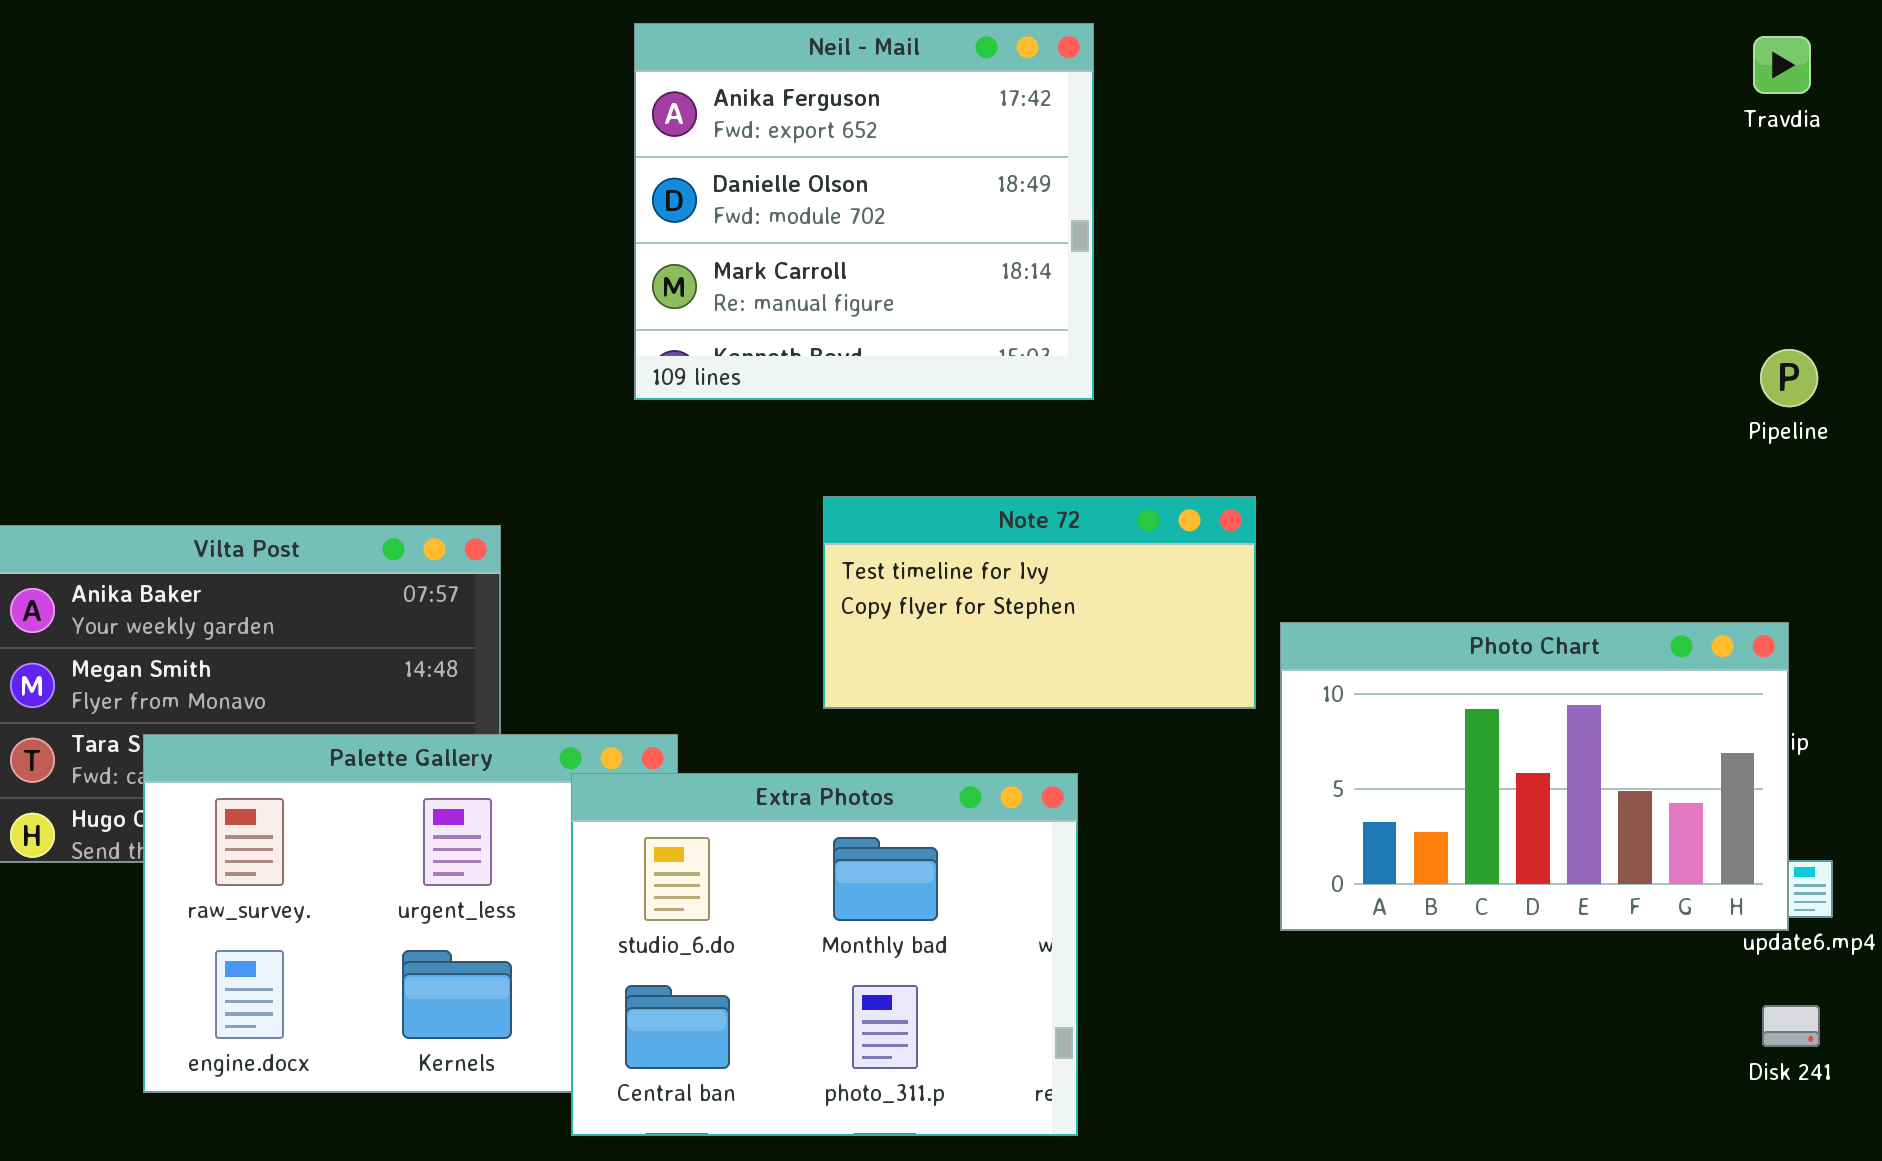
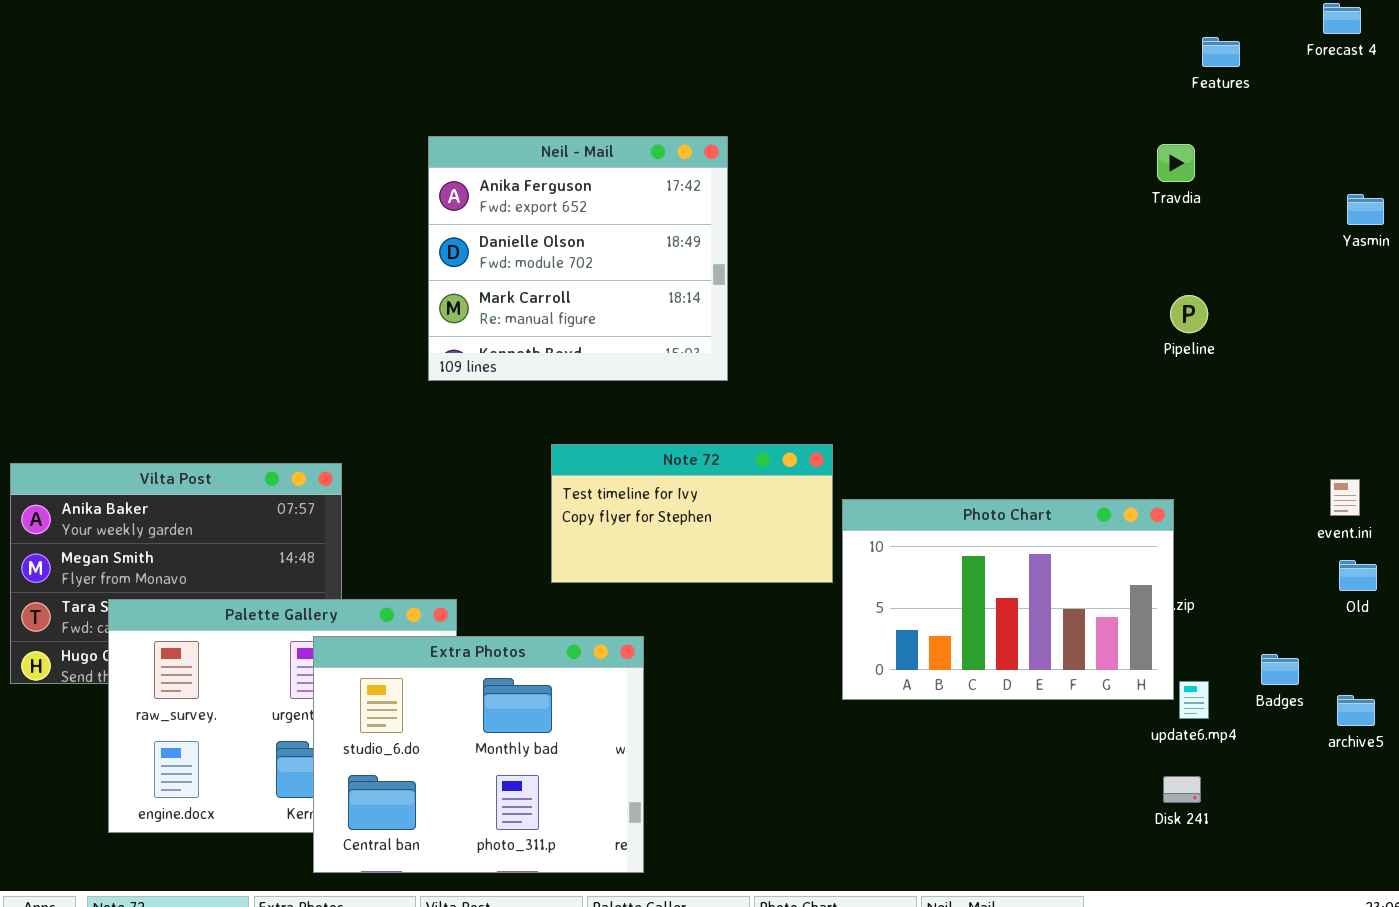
Pipeline: [1760,349,1818,407] -> [1170,295,1208,333], moved
Photo Chart: [1280,622,1789,931] -> [842,499,1174,700], moved
Extra Photos: [571,773,1078,1136] -> [313,636,644,873], moved

